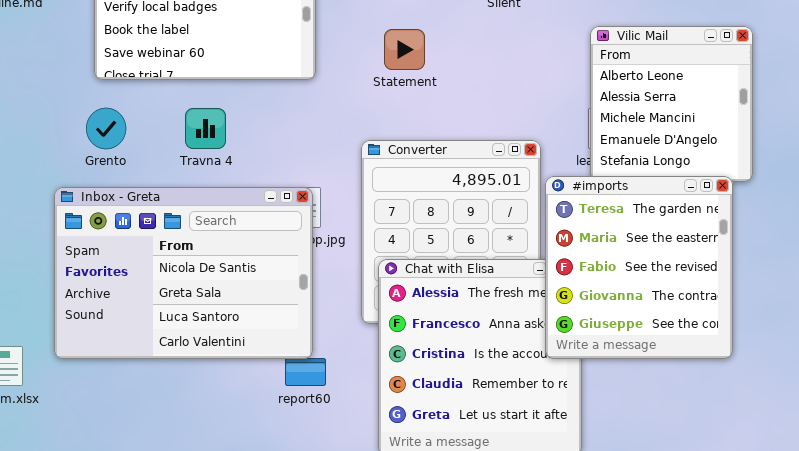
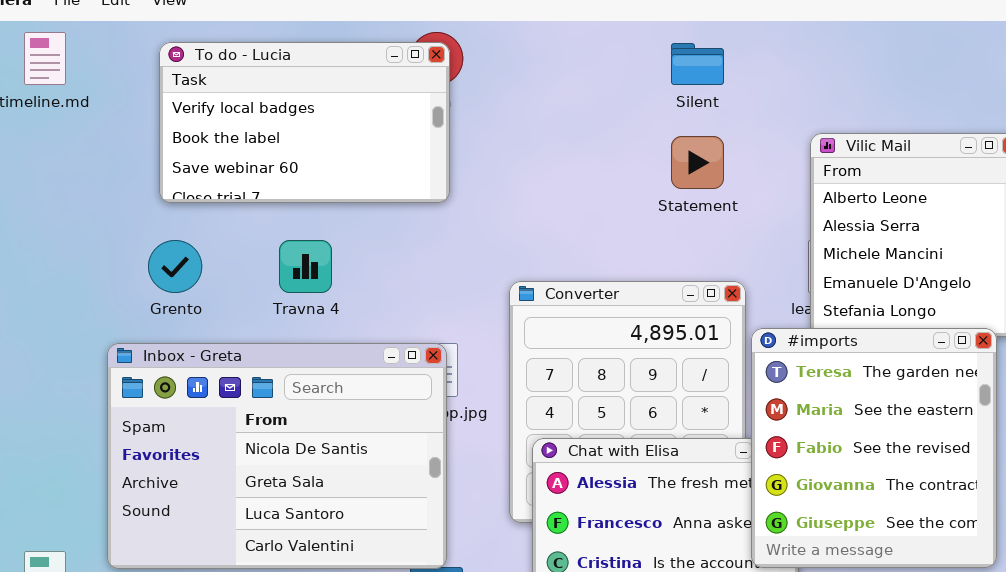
Statement: [384,29,425,70] -> [671,136,724,189], moved

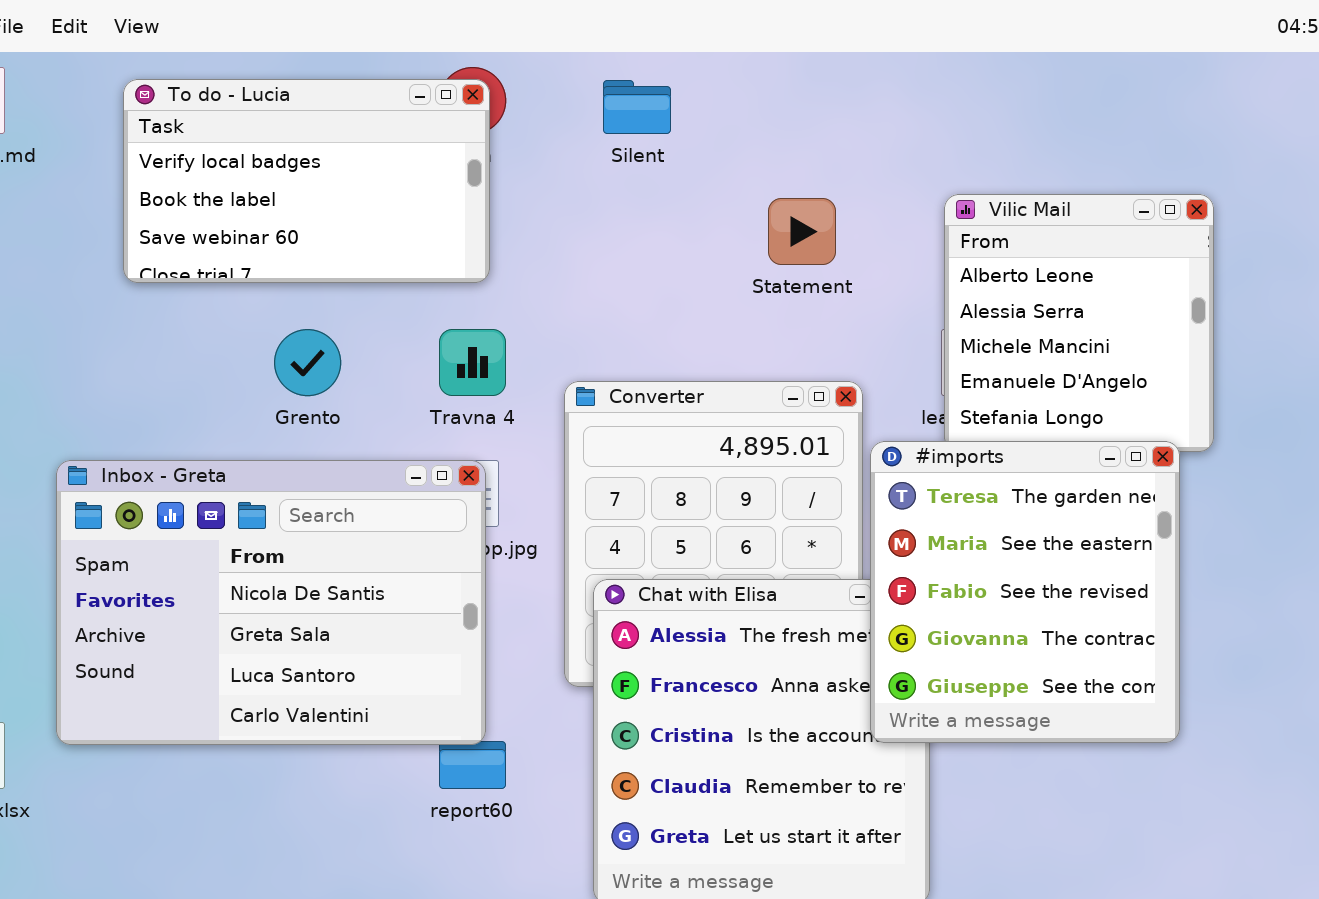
Silent: [671,43,724,85] -> [603,80,671,134], moved
Grento: [148,240,202,293] -> [274,329,341,396], moved
Travna 4: [279,240,332,293] -> [439,329,506,396], moved

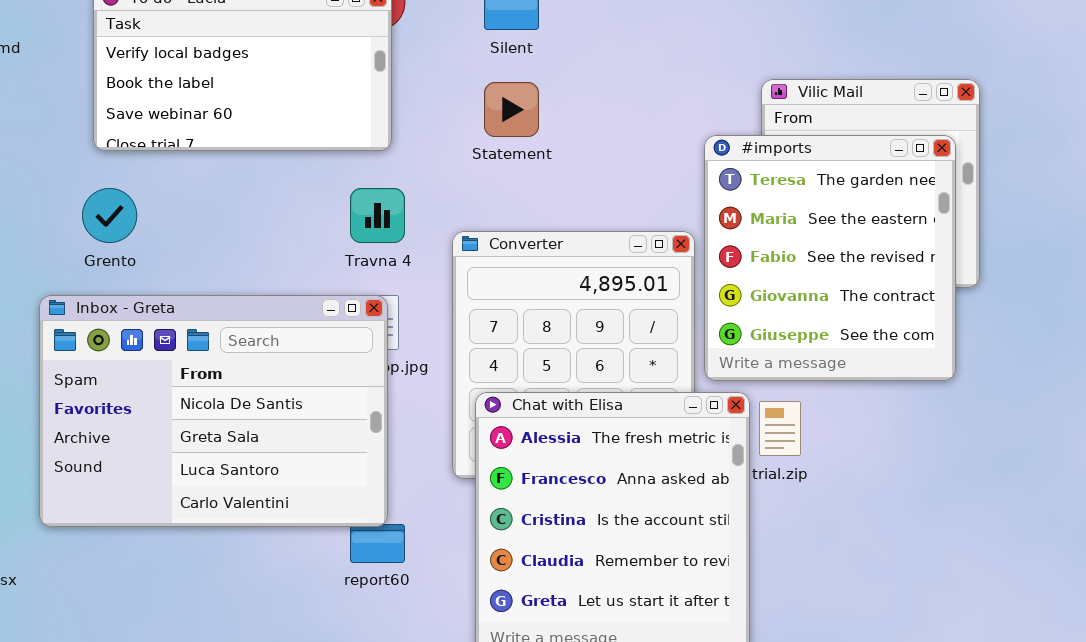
Statement: [768,198,836,265] -> [484,82,539,137], moved
Grento: [274,329,341,396] -> [82,188,137,243], moved
#imports: [870,441,1180,743] -> [704,135,956,381], moved

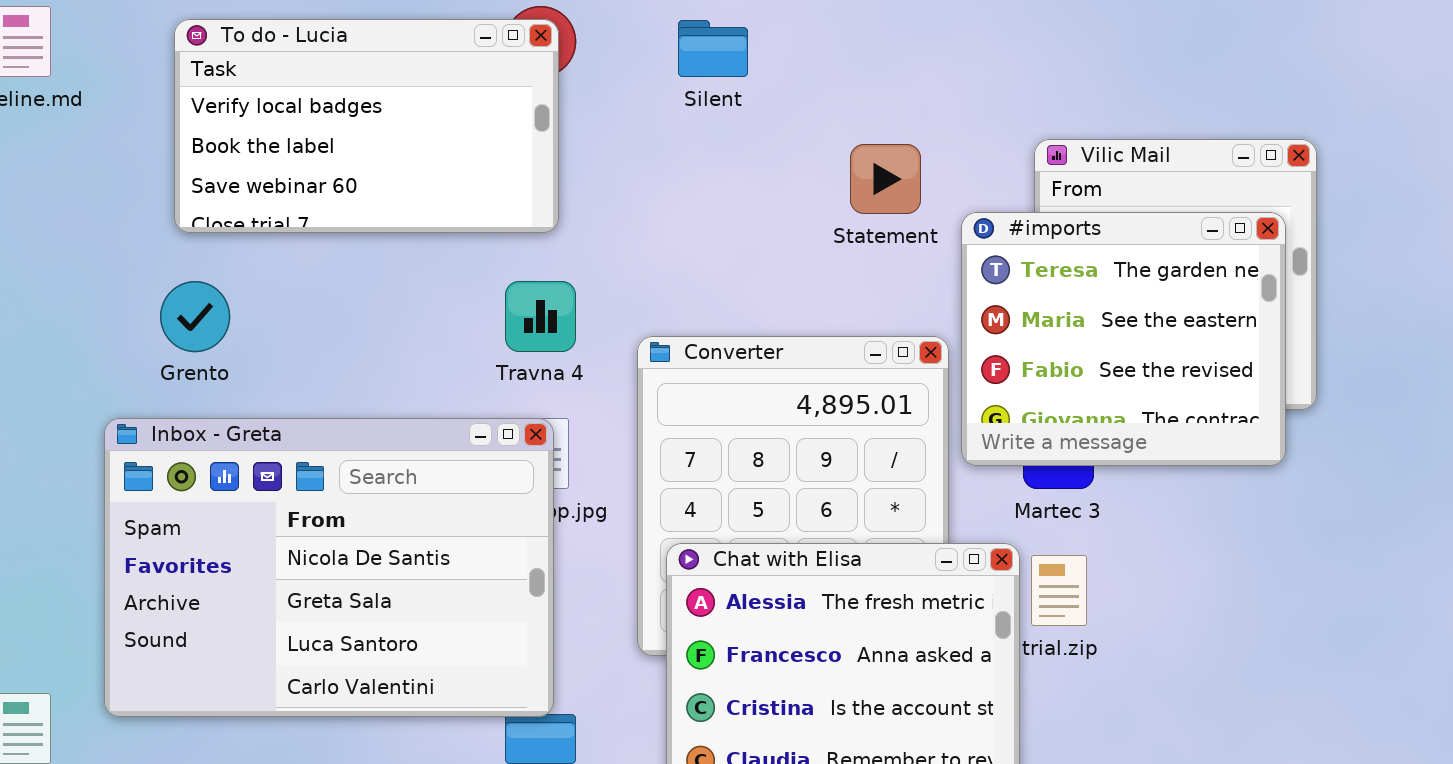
Statement: [484,82,539,137] -> [850,144,921,214], moved
#imports: [704,135,956,381] -> [961,212,1286,466], resized

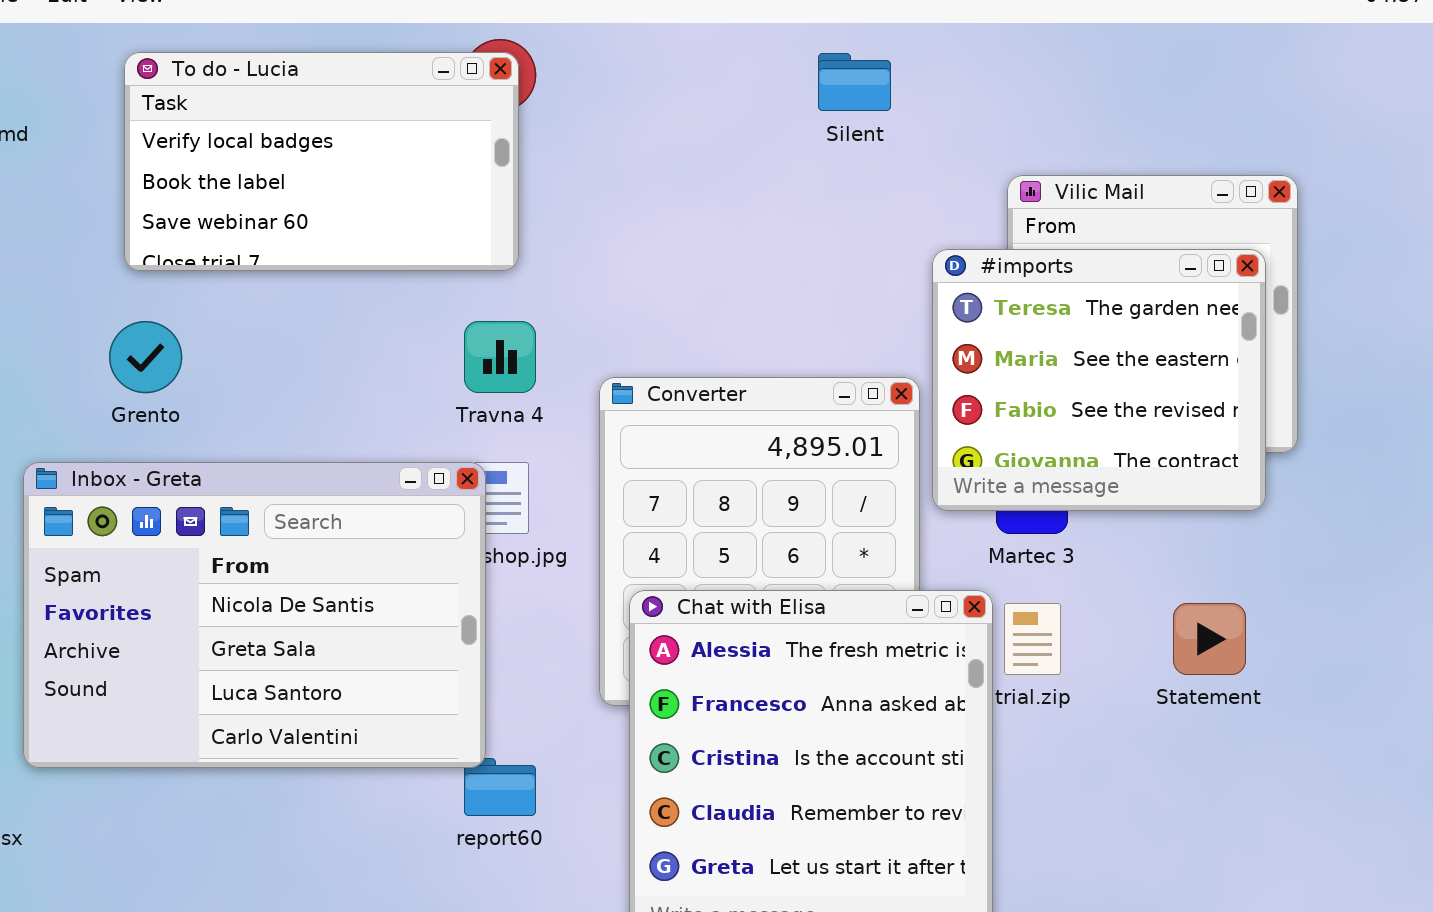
Silent: [678,20,748,77] -> [818,53,891,111], moved
Statement: [850,144,921,214] -> [1173,603,1246,675], moved
Inbox - Greta: [104,418,554,717] -> [23,462,486,768], moved

